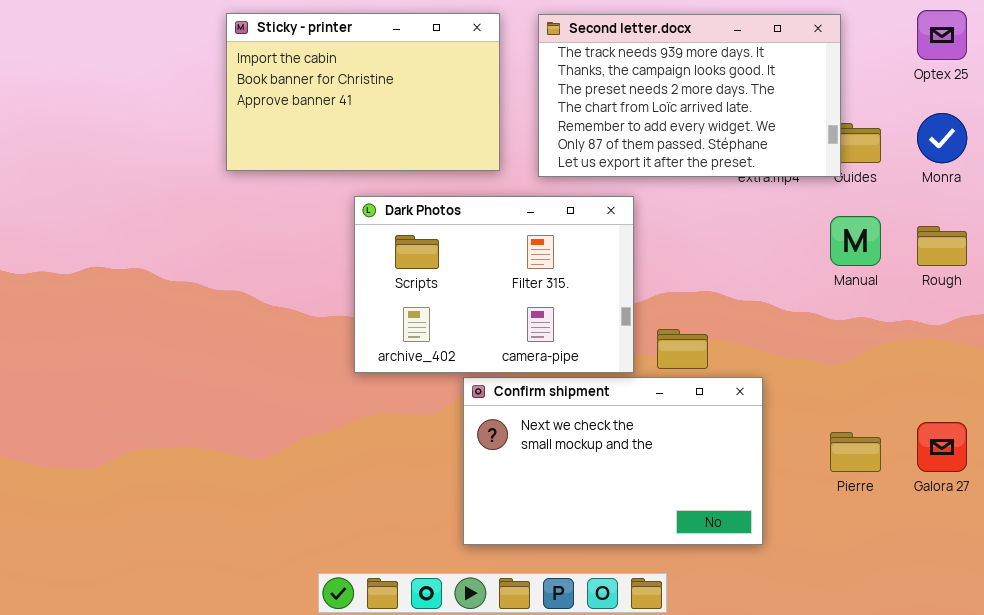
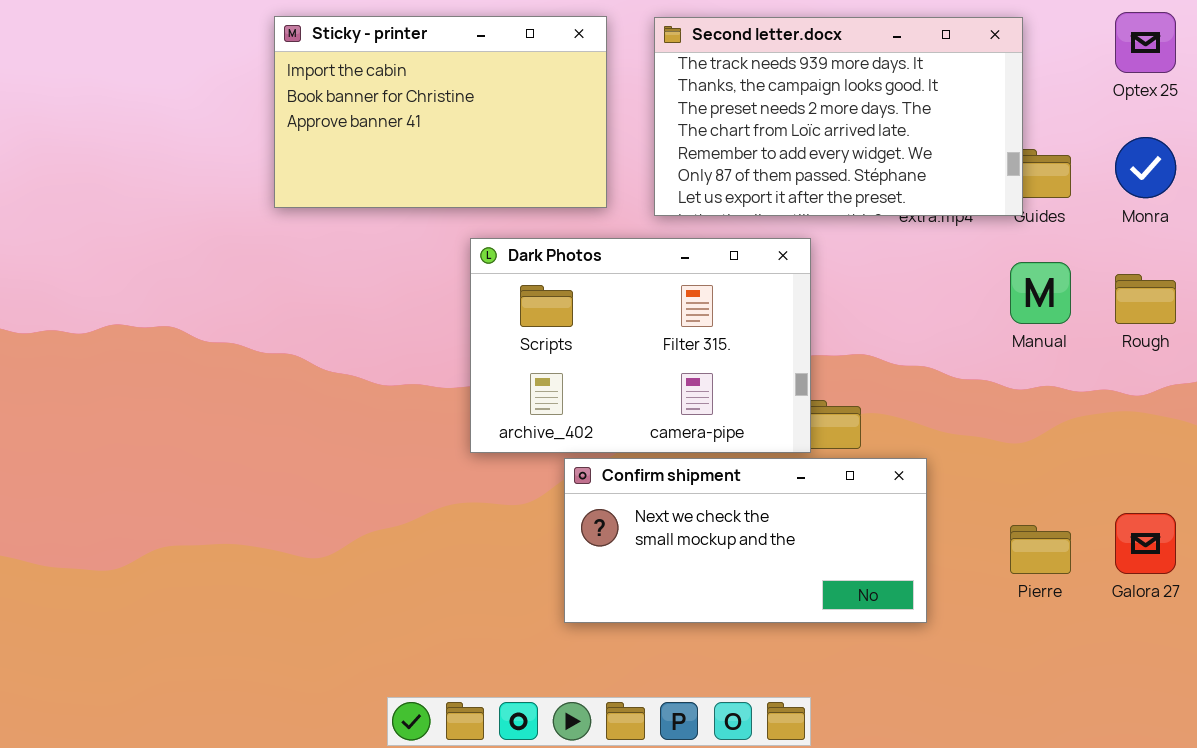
Dark Photos: [354,196,634,373] -> [470,238,811,453], moved
Confirm shipment: [463,377,763,545] -> [564,458,927,623], resized

